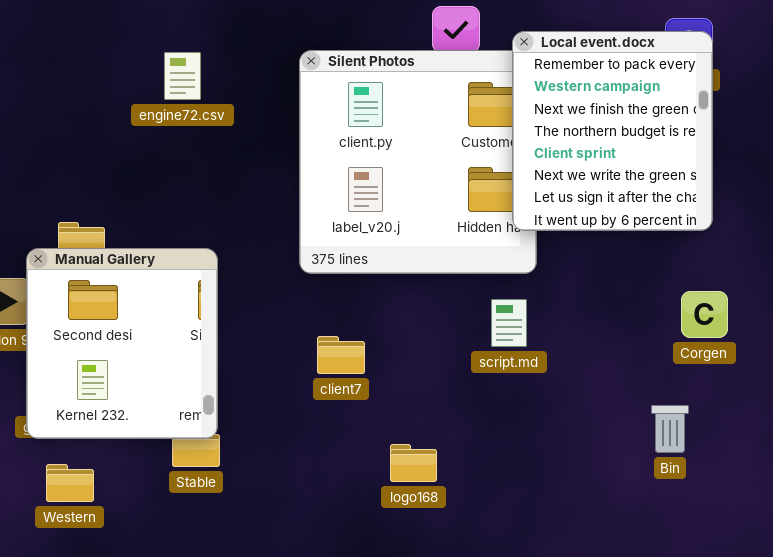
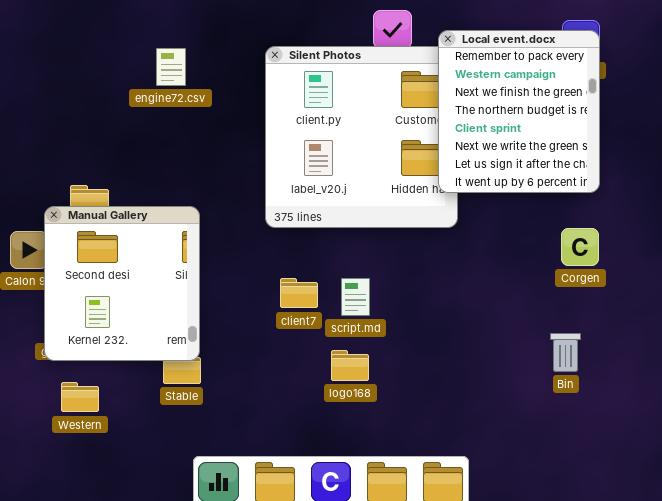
Corgen: [681,291,728,338] -> [561,228,599,266], moved
script.md: [491,299,527,347] -> [341,278,370,316], moved
logo168: [390,444,437,482] -> [331,350,369,381], moved

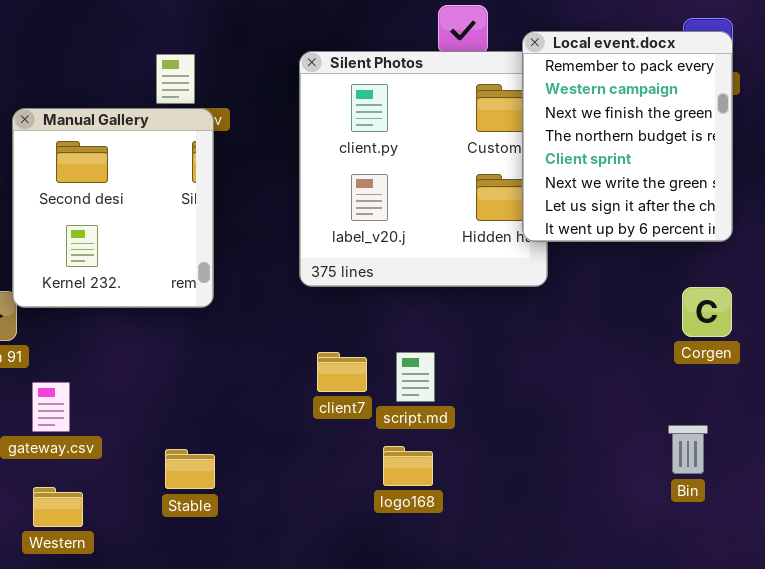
Manual Gallery: [44,206,200,361] -> [12,108,214,308], moved

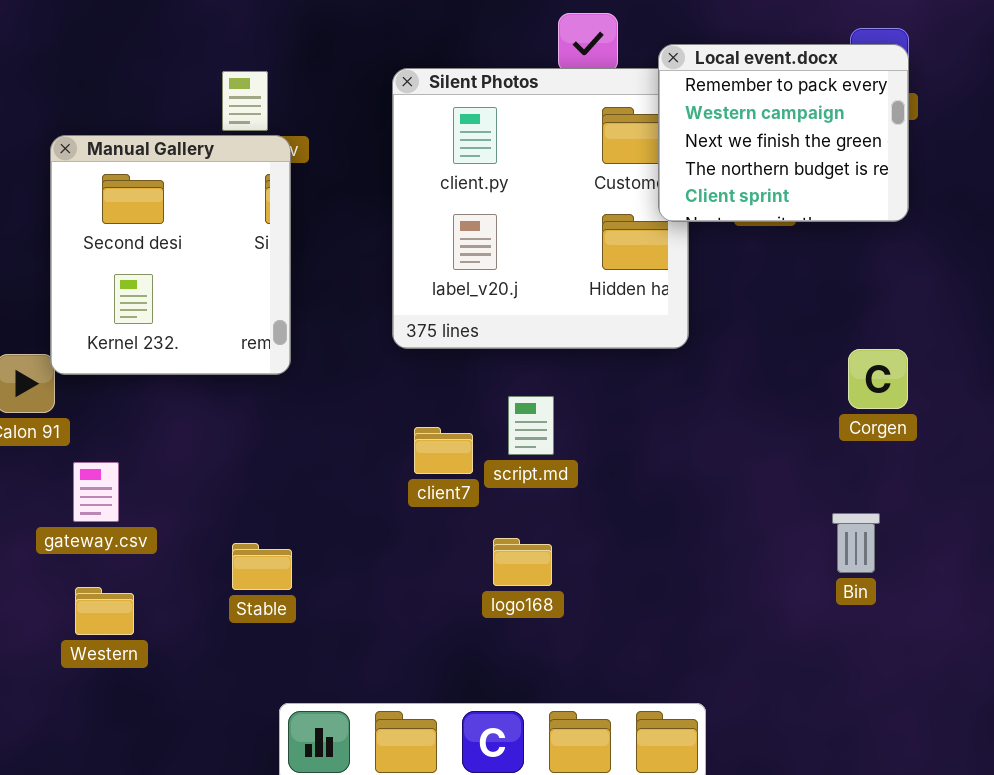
Local event.docx: [522,31,733,242] -> [658,44,909,222], resized
script.md: [396,352,435,402] -> [508,396,554,455], moved

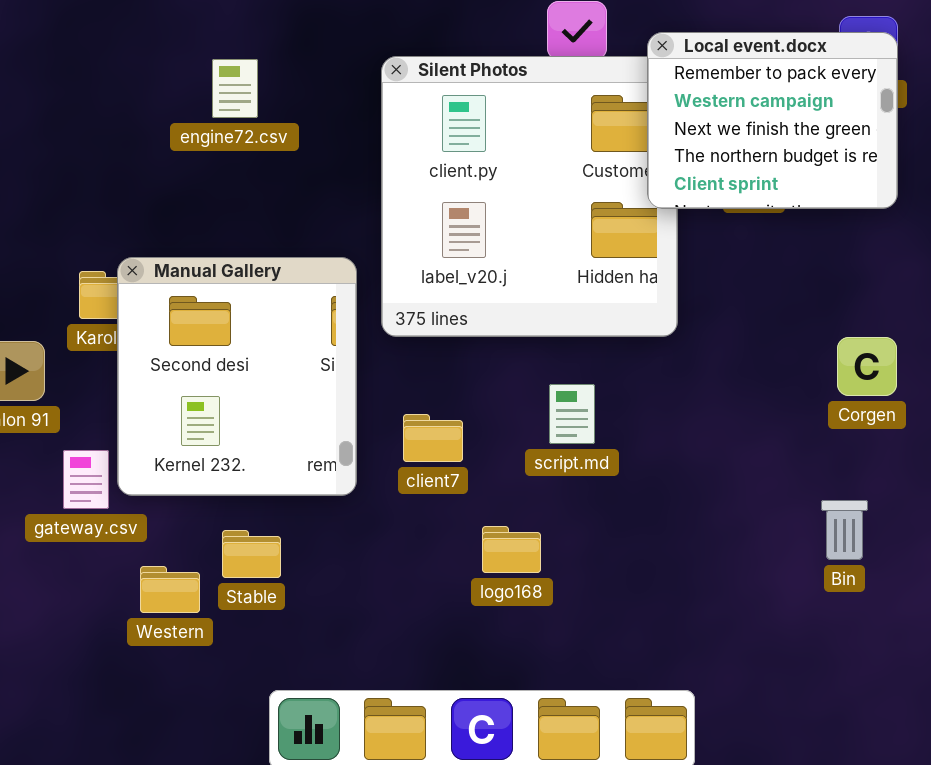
Manual Gallery: [50,135,291,375] -> [117,257,357,496], moved
script.md: [508,396,554,455] -> [549,384,595,444], moved
Western: [75,587,134,635] -> [140,566,200,613], moved

